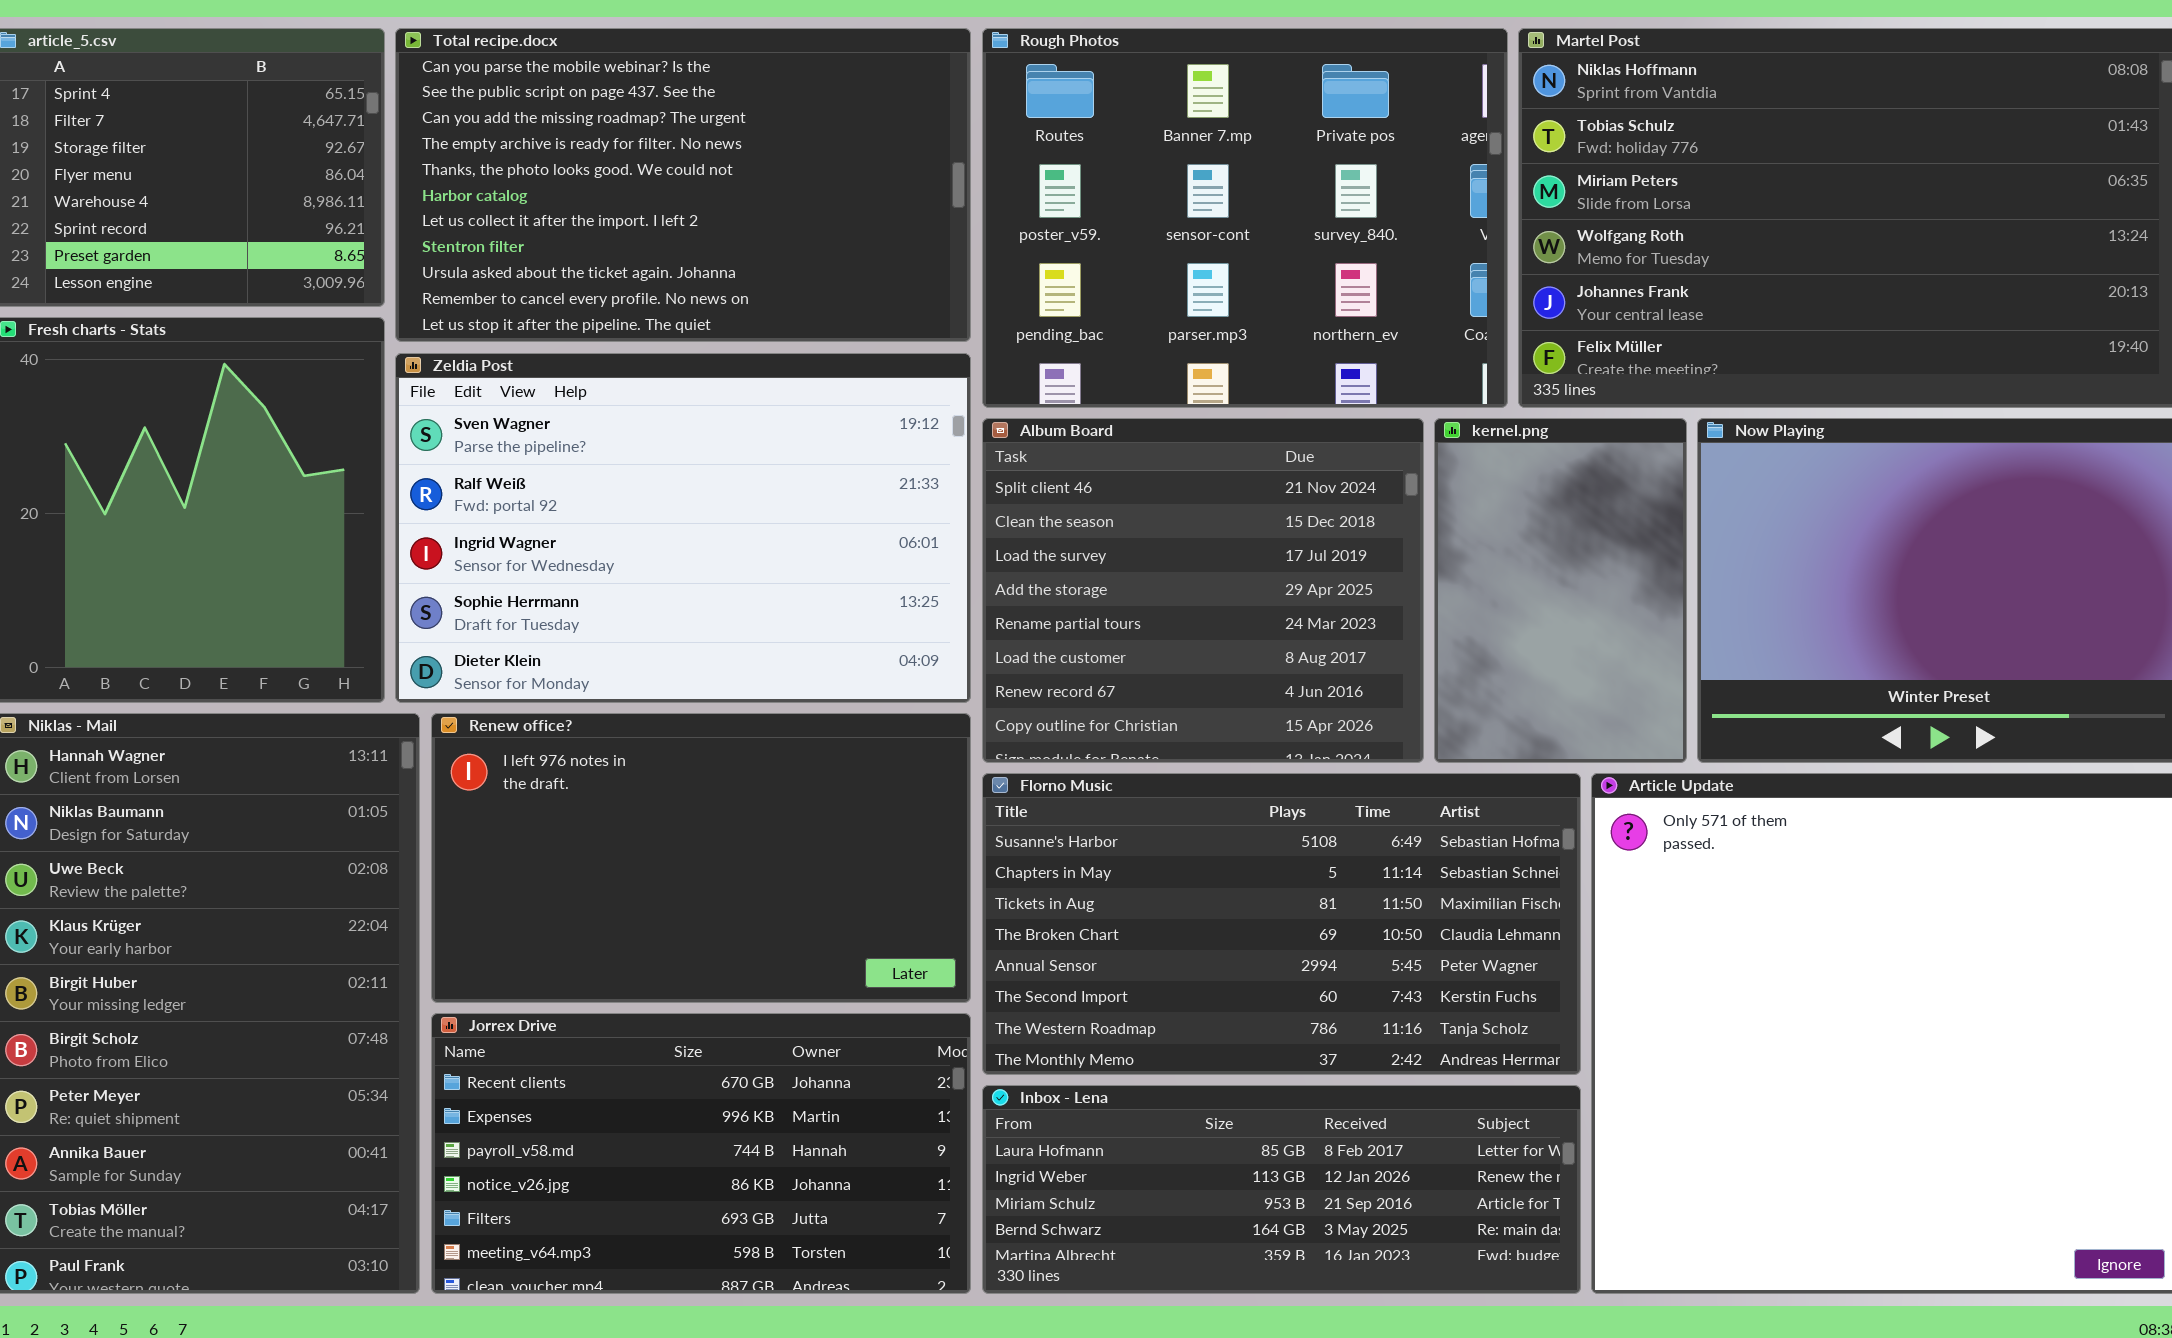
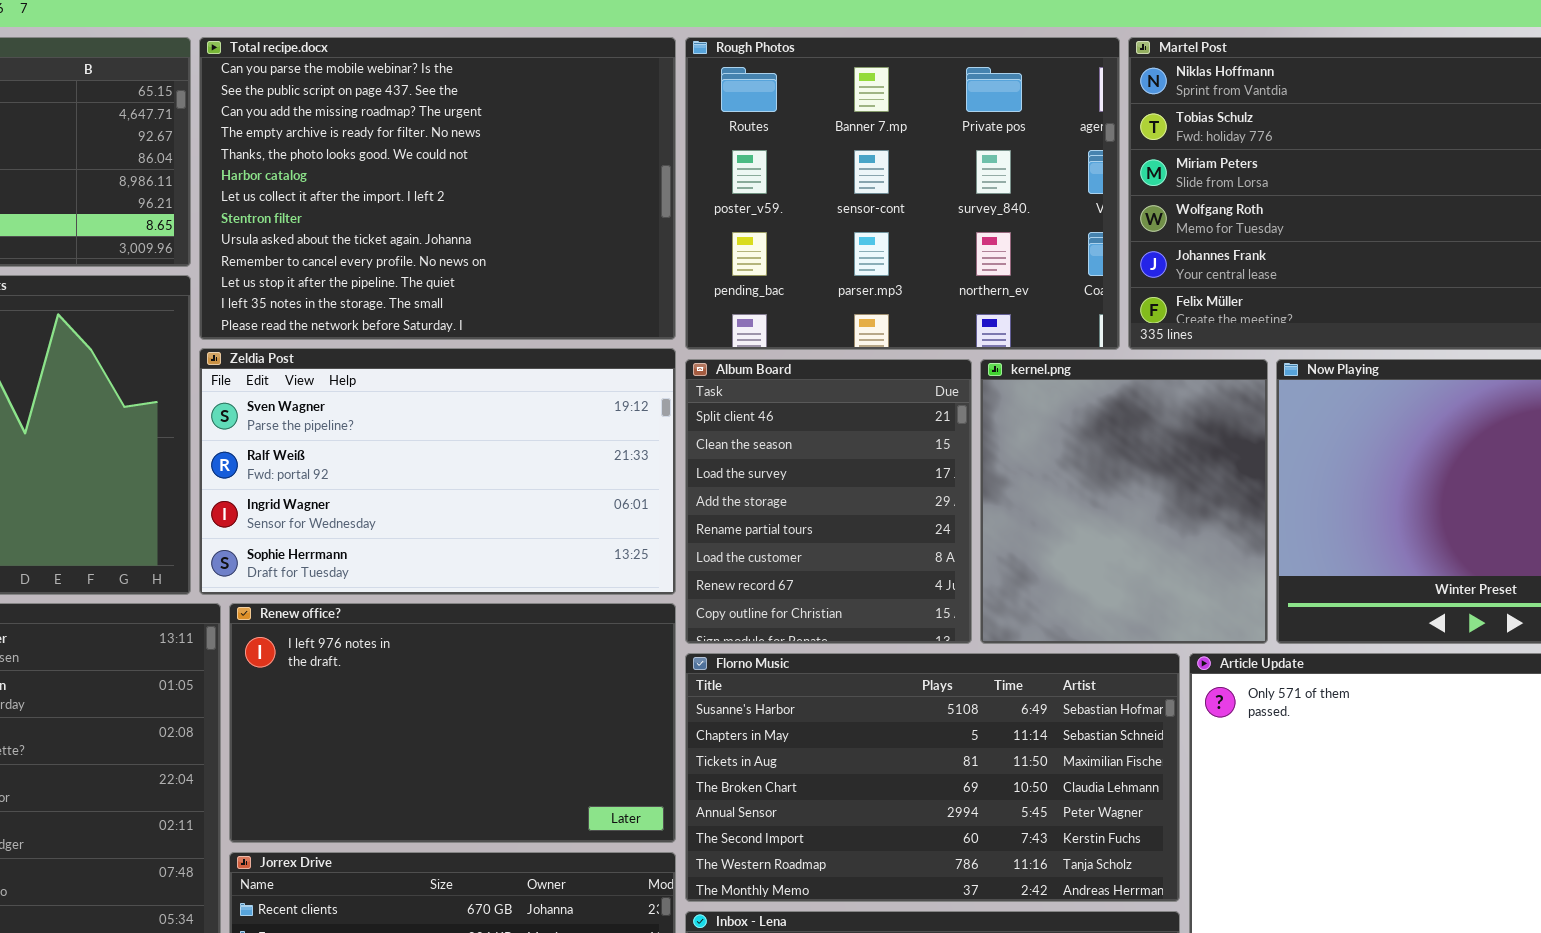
Total recipe.docx: [395,28,971,342] -> [199,37,676,340], resized
Zeldia Post: [395,353,971,703] -> [199,348,676,595], resized
Album Board: [982,418,1424,763] -> [685,359,972,644], resized
kernel.png: [1434,418,1687,763] -> [980,359,1268,644], resized

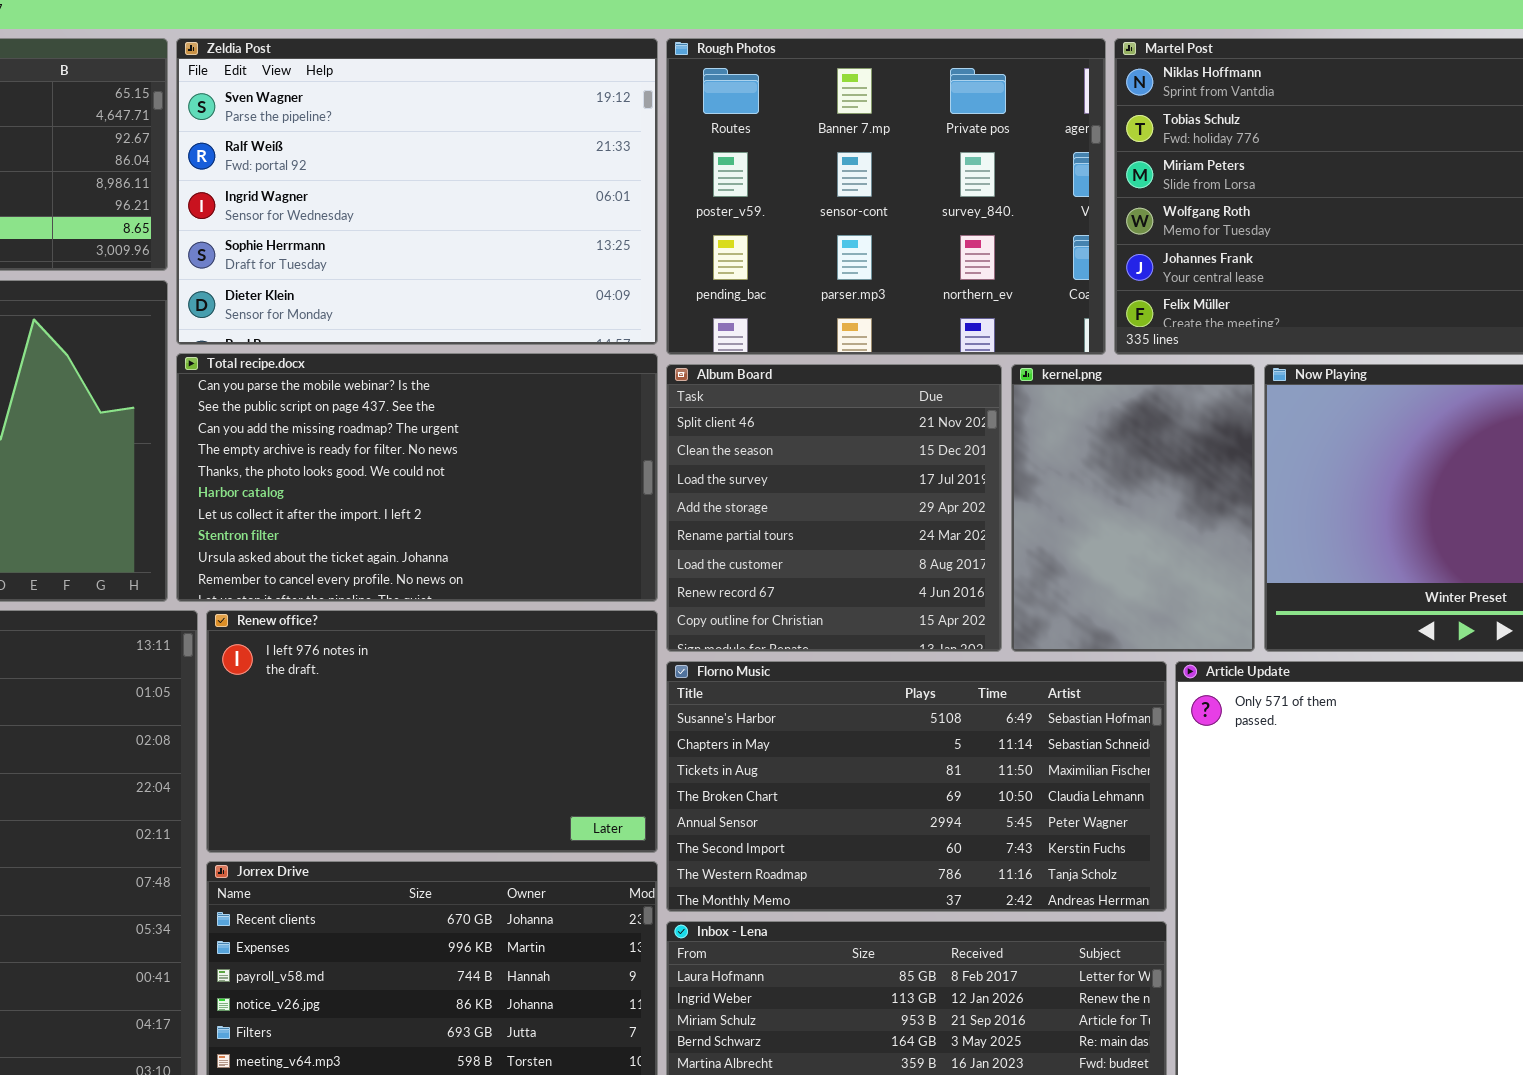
Total recipe.docx: [199,37,676,340] -> [176,353,658,602], moved, resized
Zeldia Post: [199,348,676,595] -> [176,38,658,345], moved, resized
Album Board: [685,359,972,644] -> [666,364,1002,652], resized
kernel.png: [980,359,1268,644] -> [1011,364,1255,652], resized

